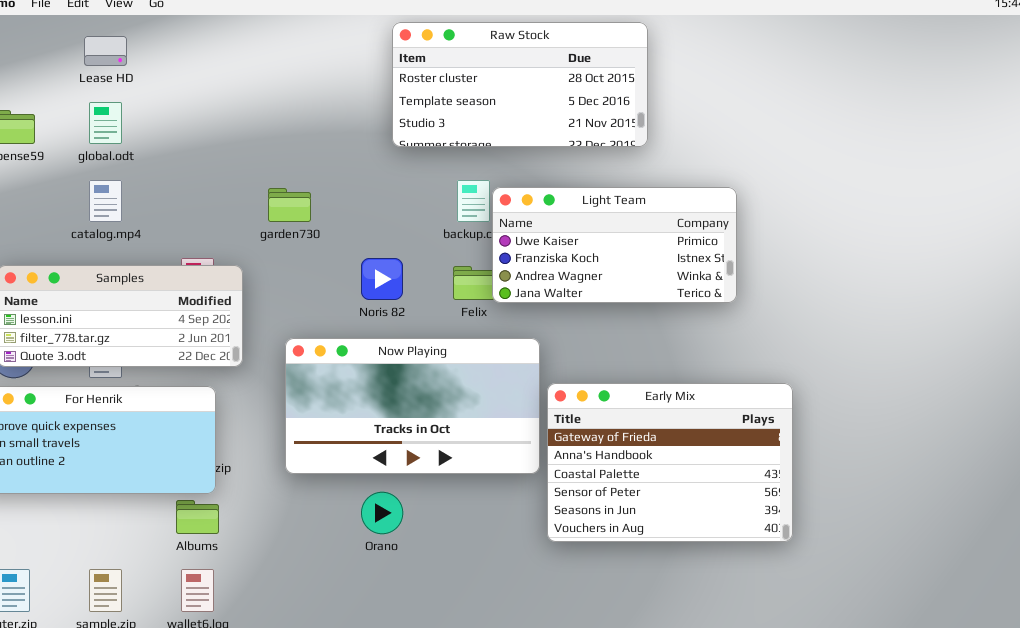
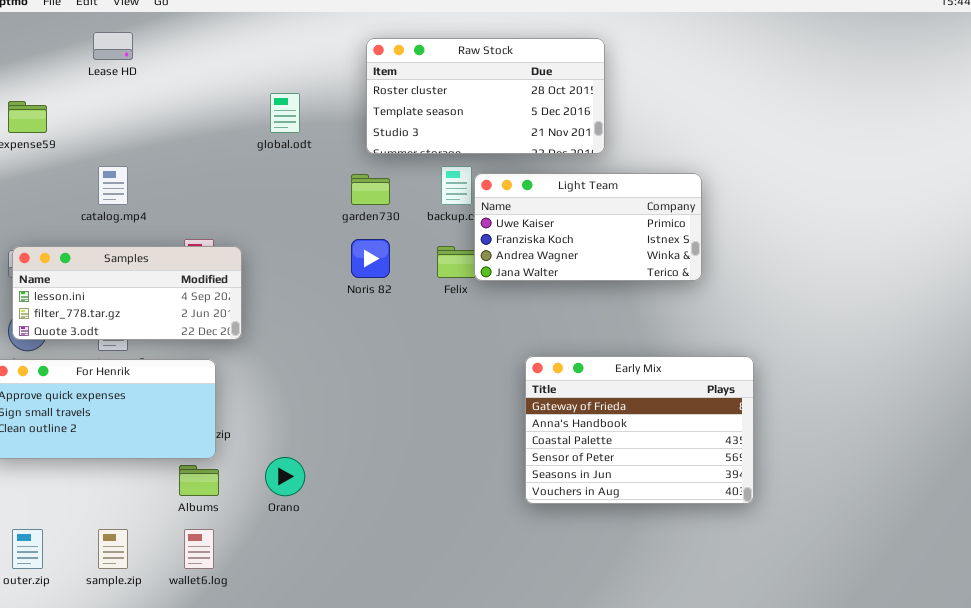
Raw Stock: [392,22,648,147] -> [366,38,605,154], moved
global.odt: [89,102,122,144] -> [270,93,300,133], moved
garden730: [268,188,311,222] -> [351,174,390,205], moved
Now Playing: [285,338,540,474] -> none, closed
Orano: [361,492,403,534] -> [265,457,305,496], moved

